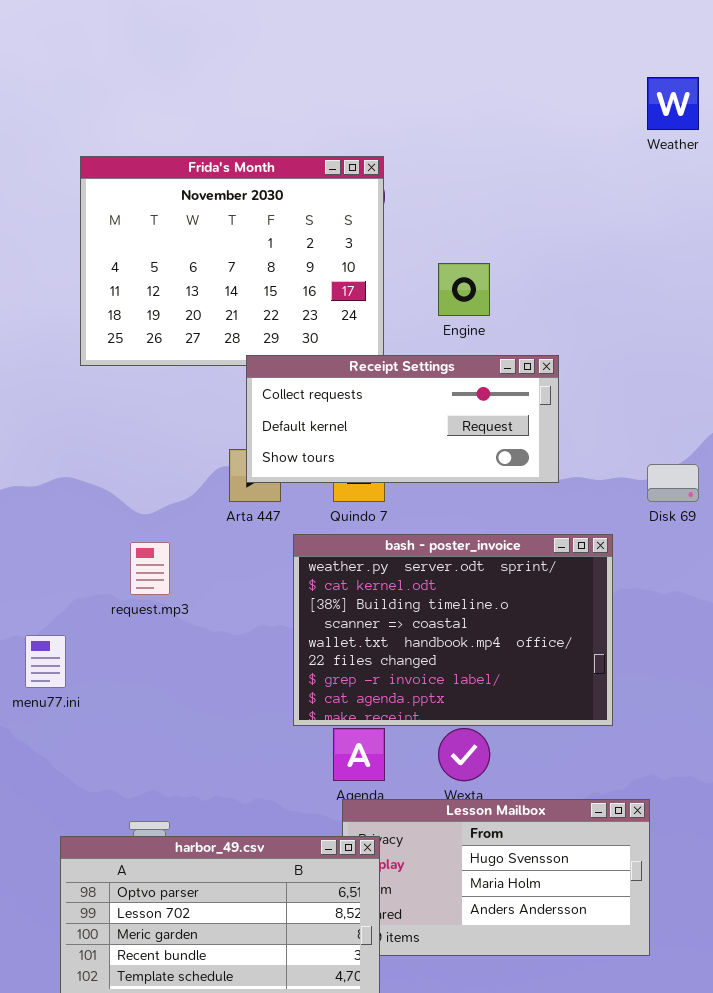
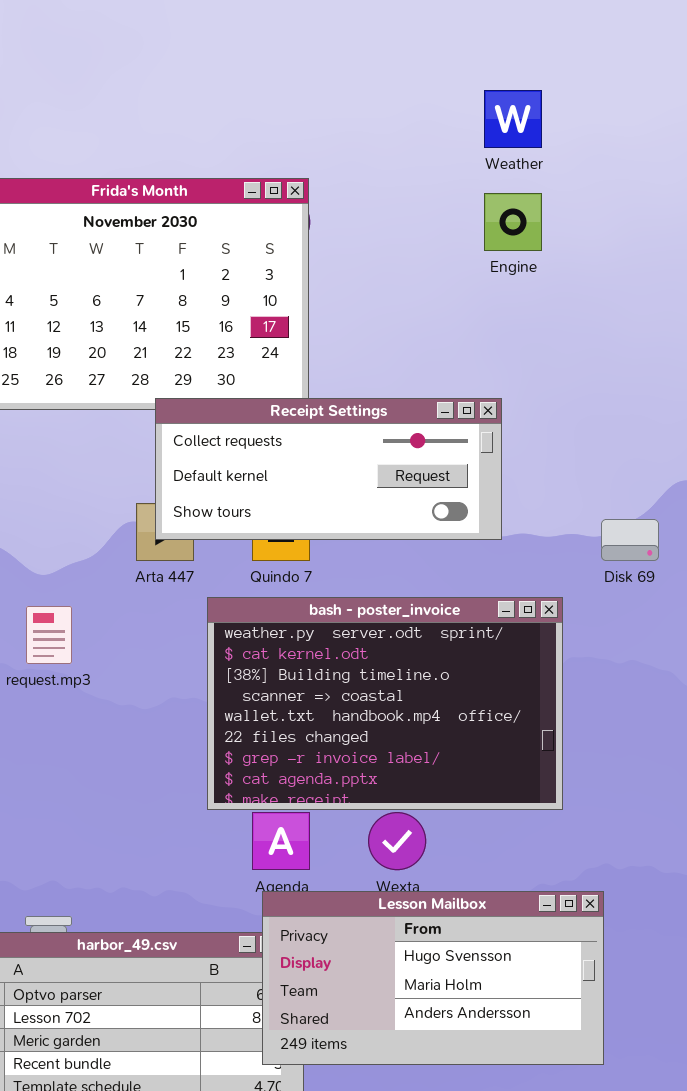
Weather: [647,77,699,130] -> [484,90,542,148], moved
Engine: [438,263,490,316] -> [484,193,542,251], moved
Lesson Mailbox: [342,799,650,956] -> [262,891,604,1065], raised

